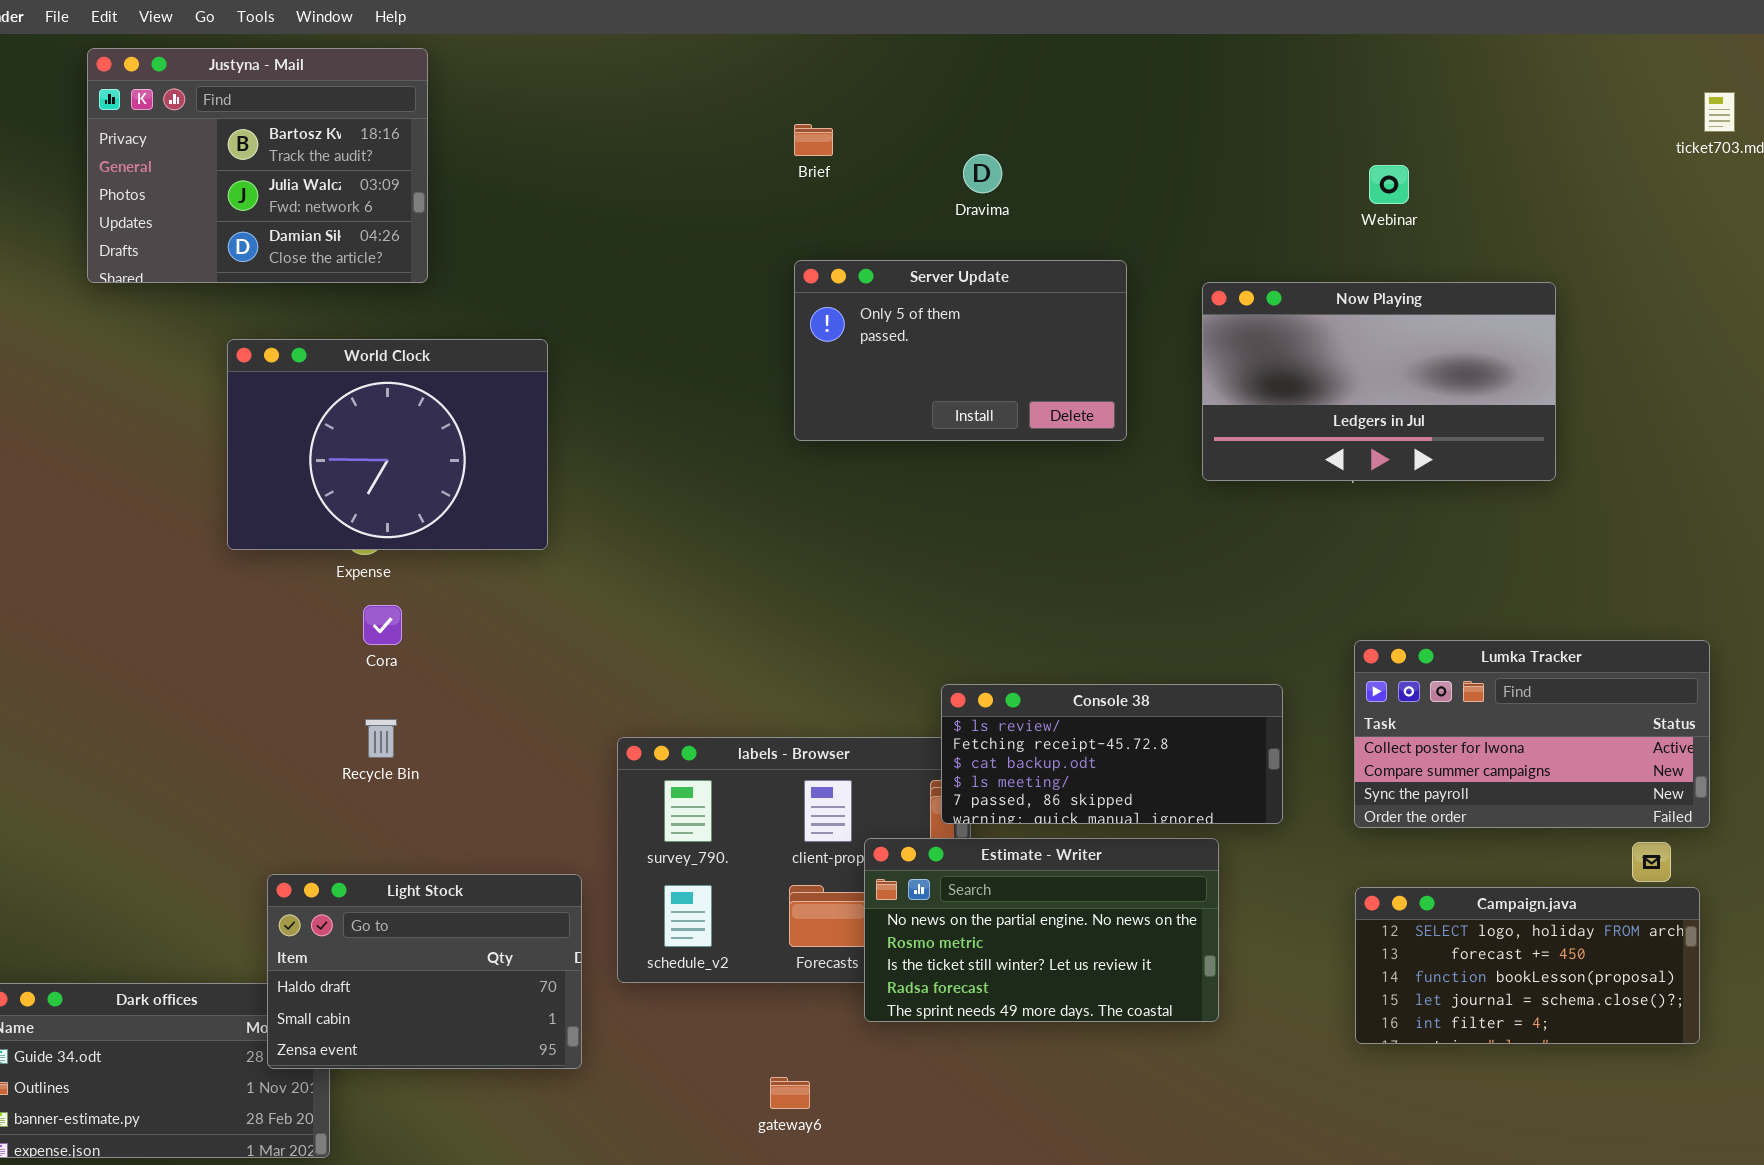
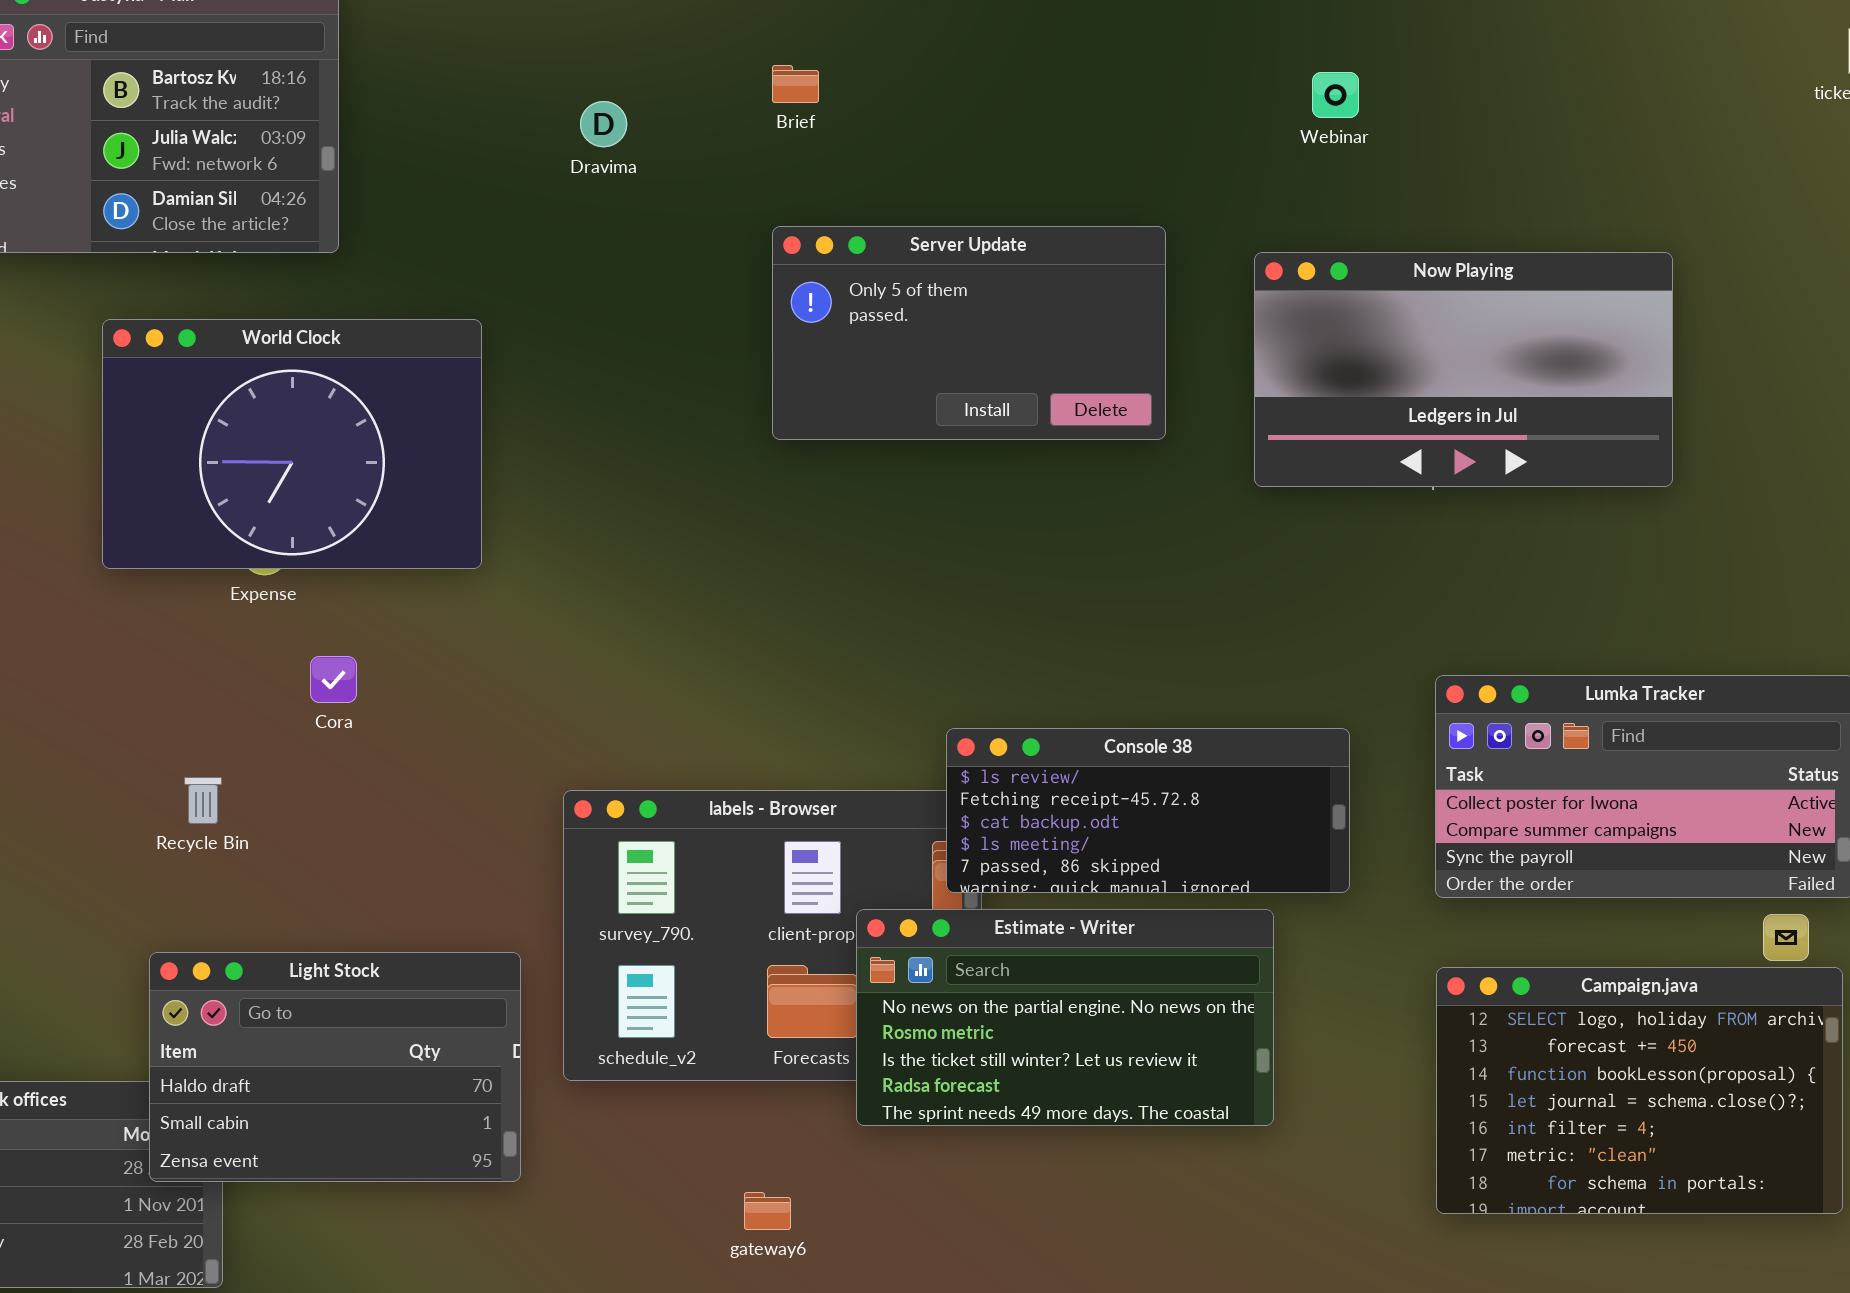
Dravima: [963,154,1002,193] -> [580,101,627,147], moved
Webinar: [1369,165,1409,204] -> [1312,72,1359,118], moved
Cora: [363,605,402,645] -> [310,656,357,703], moved
Recycle Bin: [365,719,397,758] -> [184,777,222,824], moved
Campaign.java: [1355,887,1700,1044] -> [1436,967,1843,1214], resized

